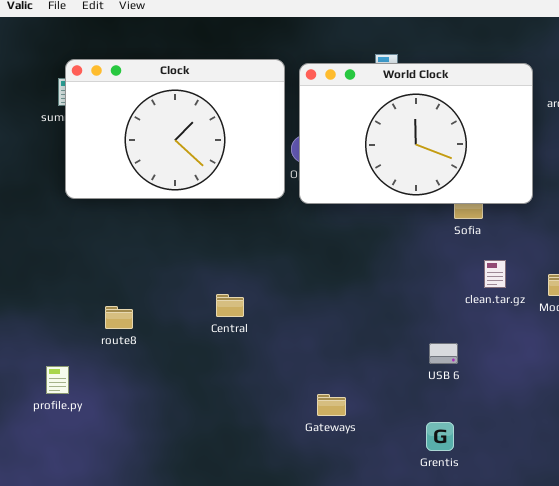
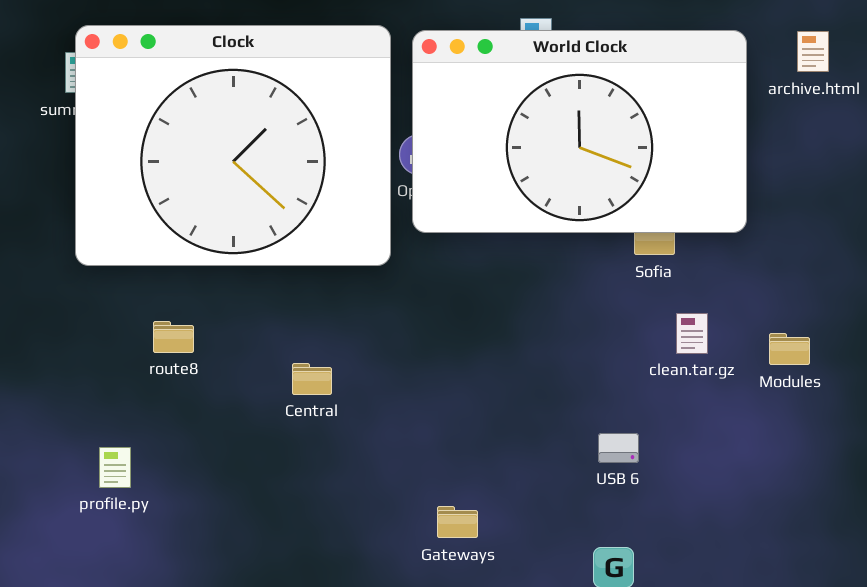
Clock: [65,59,285,199] -> [75,25,391,266], resized
route8: [105,306,133,329] -> [153,321,194,353], moved
profile.py: [46,366,69,394] -> [99,447,131,488], moved

